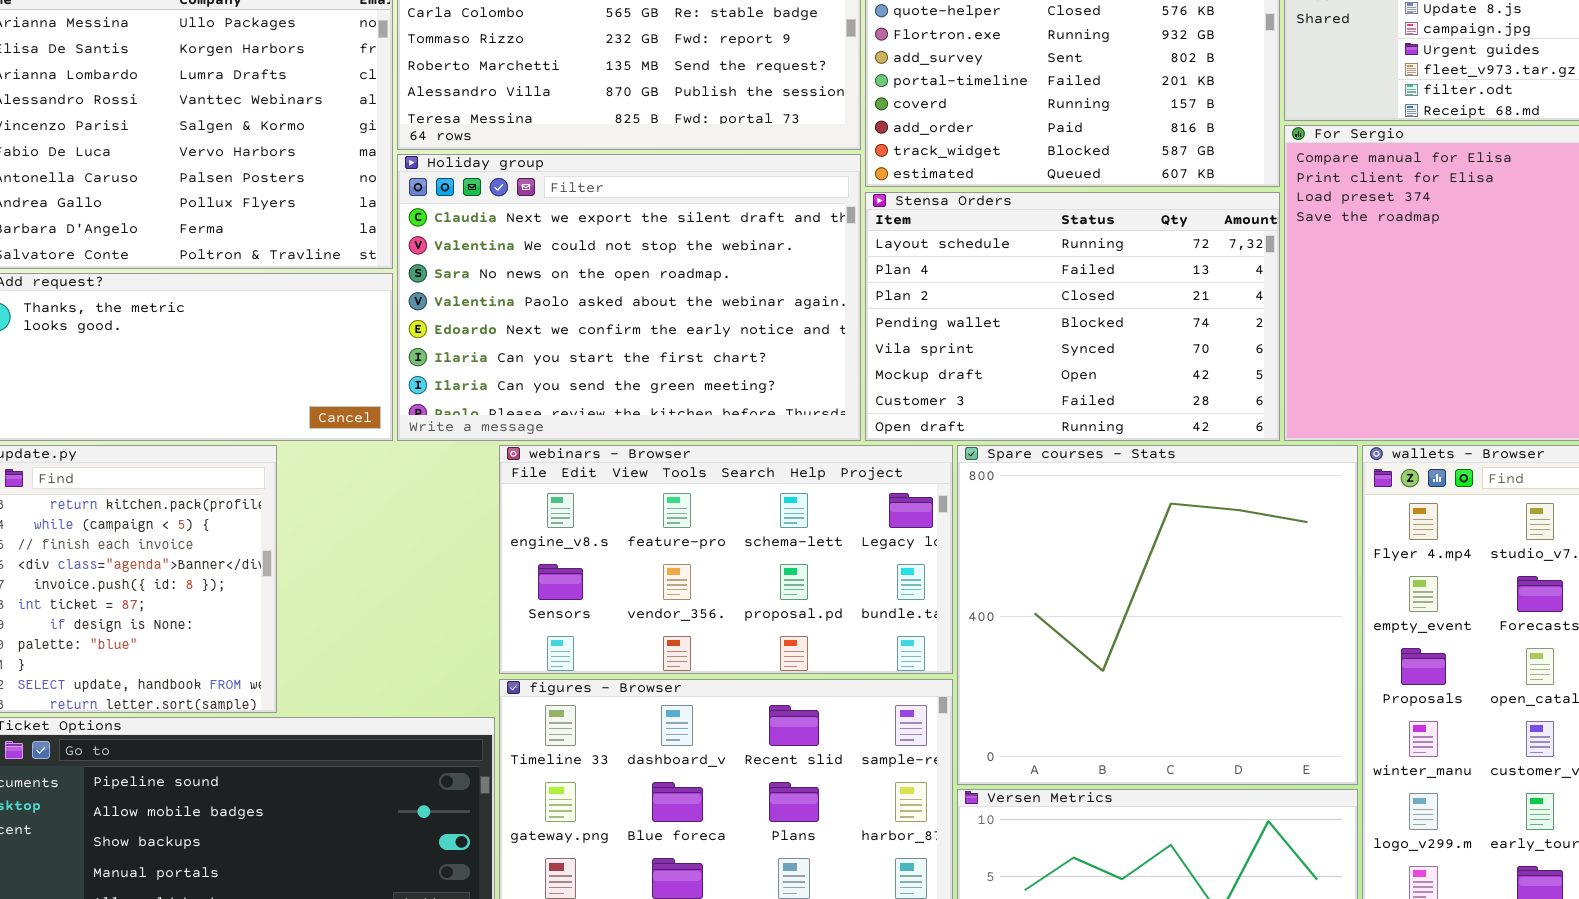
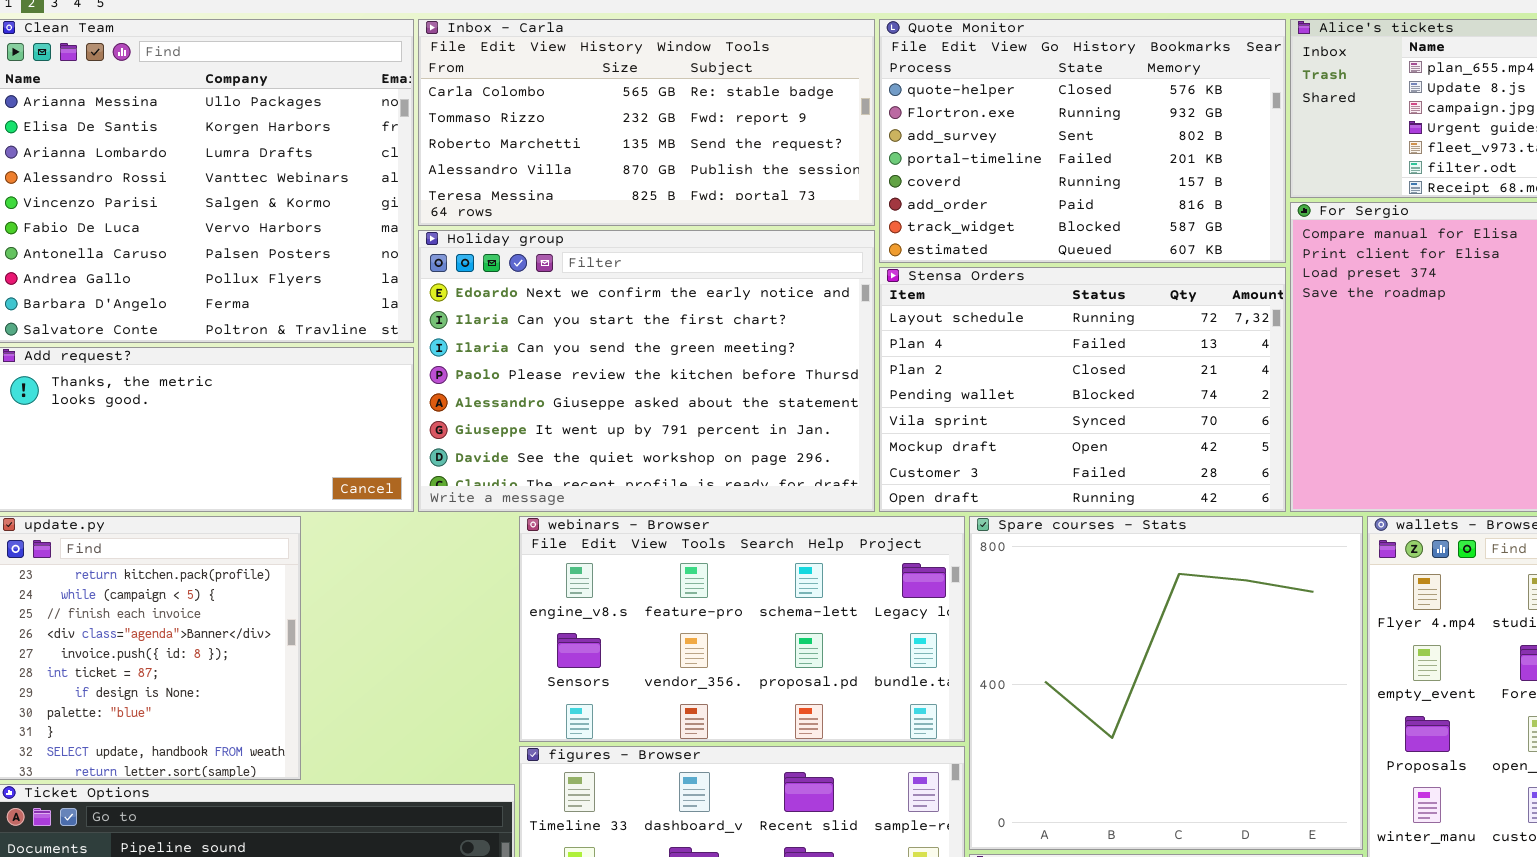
Holiday group: [397,154,861,441] -> [418,230,875,512], scrolled down 4 rows

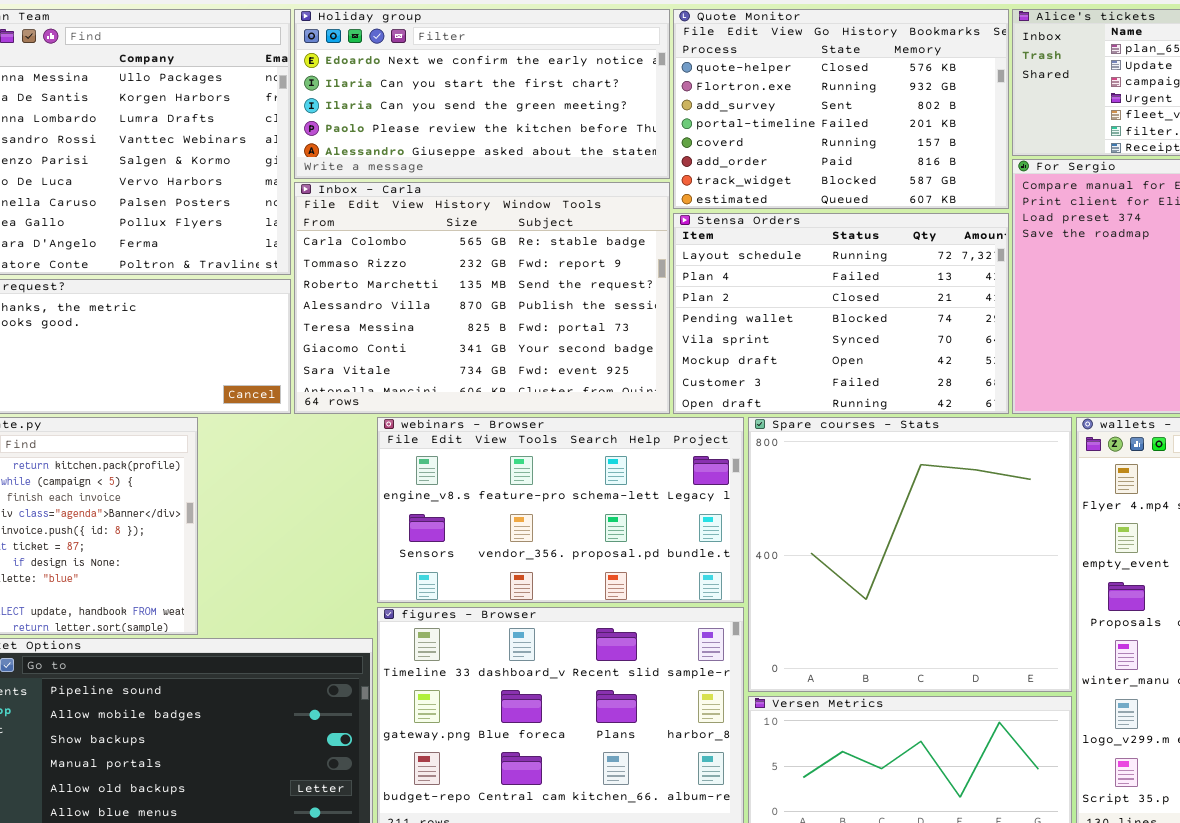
Inbox - Carla: [418,19,875,226] -> [294,182,670,414], moved, resized
Holiday group: [418,230,875,512] -> [294,9,670,179], moved, resized

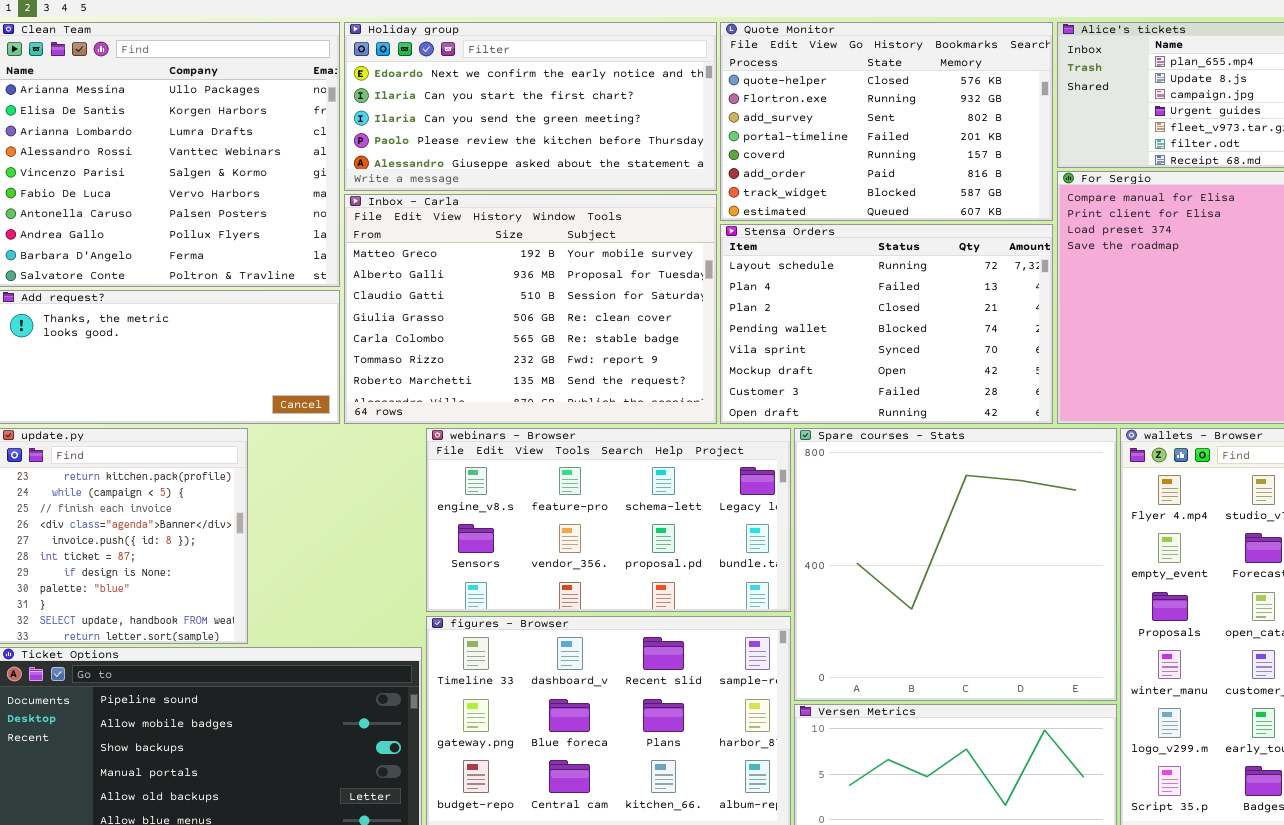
Inbox - Carla: [294,182,670,414] -> [344,194,717,424], scrolled up 4 rows

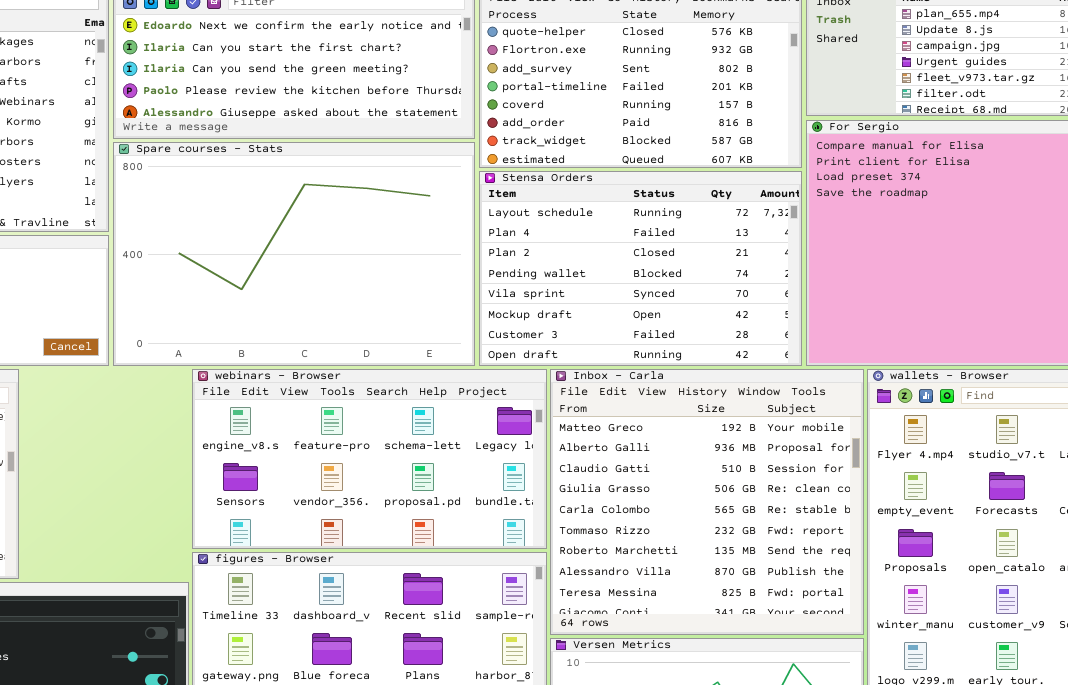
Inbox - Carla: [344,194,717,424] -> [550,369,864,635], moved, resized
Spare courses - Stats: [794,428,1117,701] -> [113,142,475,366], moved, resized

